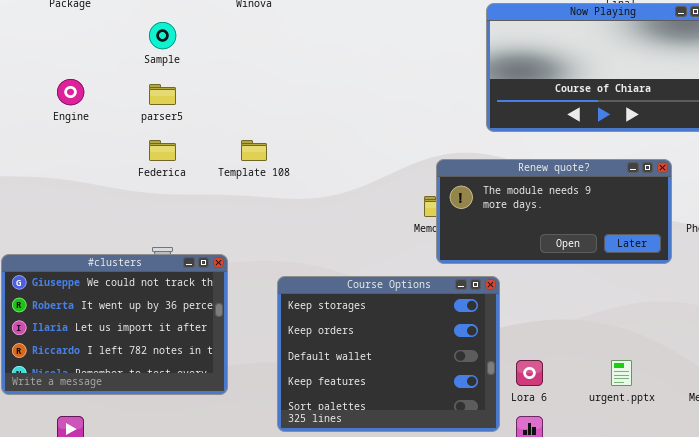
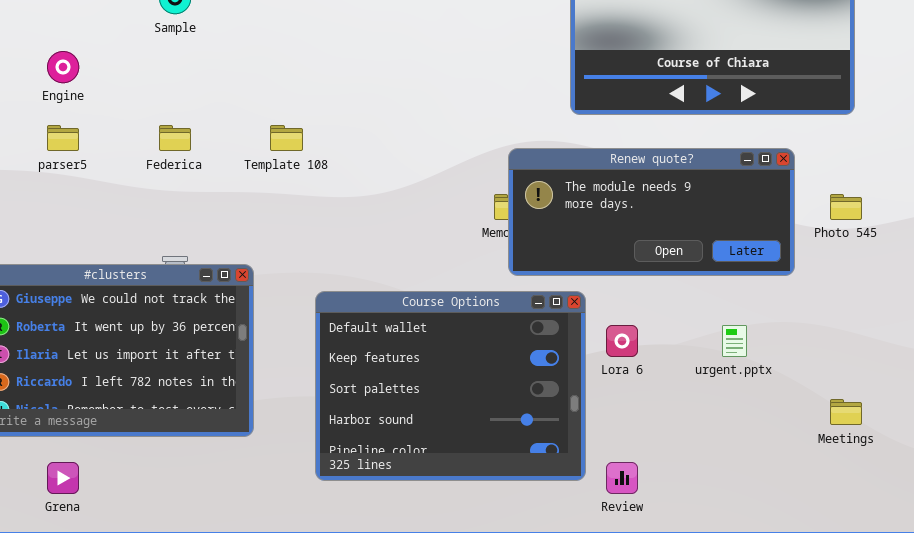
parser5: [149,84,176,105] -> [47,125,79,151], moved
Course Options: [277,276,500,432] -> [315,291,586,481], scrolled down 2 rows
Lora 6: [516,360,543,386] -> [606,325,638,357], moved
urgent.pptx: [611,360,632,386] -> [722,325,747,357], moved

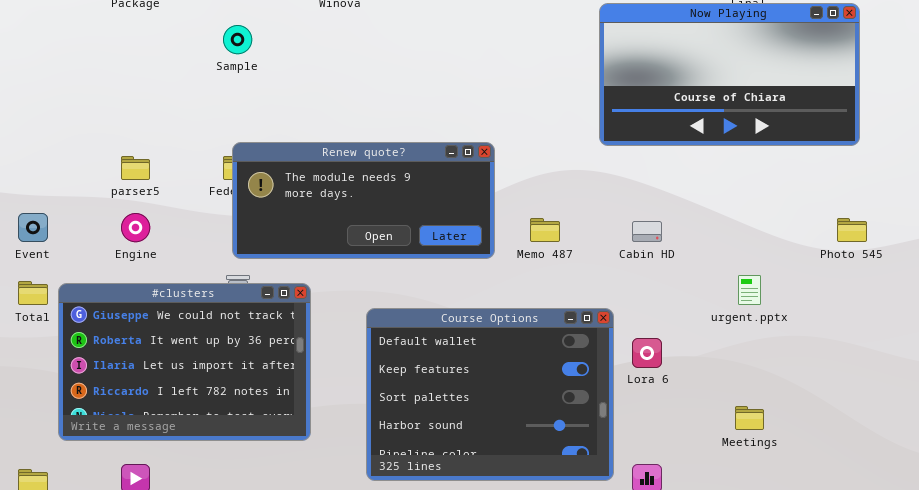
Engine: [47,51,79,83] -> [121,213,150,242], moved
Renew quote?: [508,148,795,276] -> [232,142,495,259], moved
urgent.pptx: [722,325,747,357] -> [738,275,761,305], moved
Meetings: [830,399,862,425] -> [735,406,764,430], moved

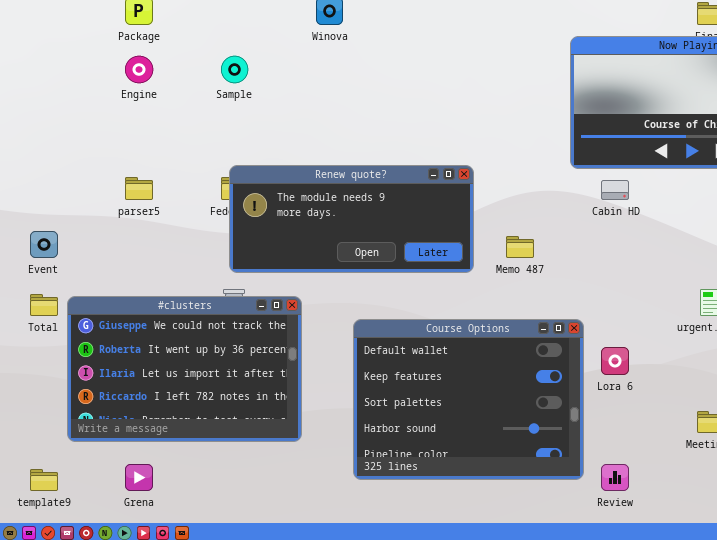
Engine: [121,213,150,242] -> [125,56,153,83], moved
Cabin HD: [632,221,662,242] -> [601,180,629,200], moved

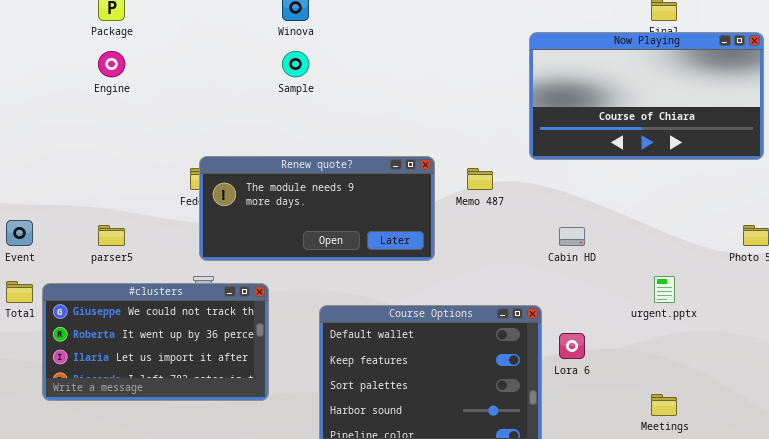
Sample: [221,56,248,83] -> [282,51,309,77], moved
parser5: [125,177,153,200] -> [98,225,125,246], moved
Cabin HD: [601,180,629,200] -> [559,227,585,246], moved
Memo 487: [506,236,534,258] -> [467,168,493,190], moved
#clusters: [67,296,302,442] -> [42,283,269,401], resized

